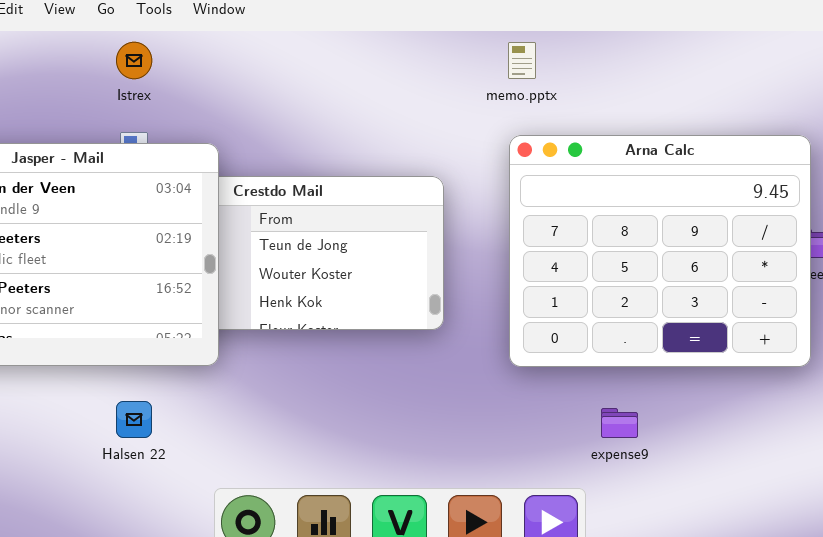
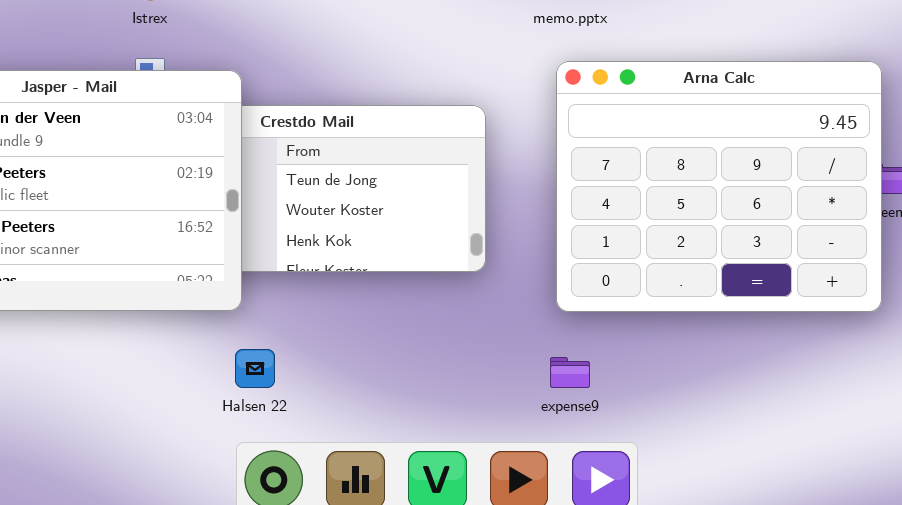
Halsen 22: [116,401,152,438] -> [235,349,275,388], moved
expense9: [601,408,638,438] -> [550,357,590,388], moved

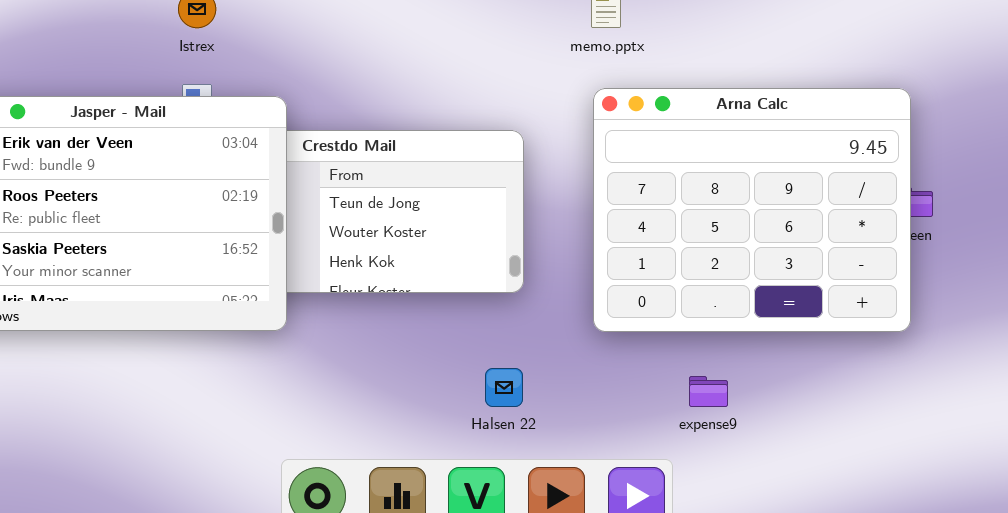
Halsen 22: [235,349,275,388] -> [485,368,523,407], moved
expense9: [550,357,590,388] -> [689,376,728,407], moved

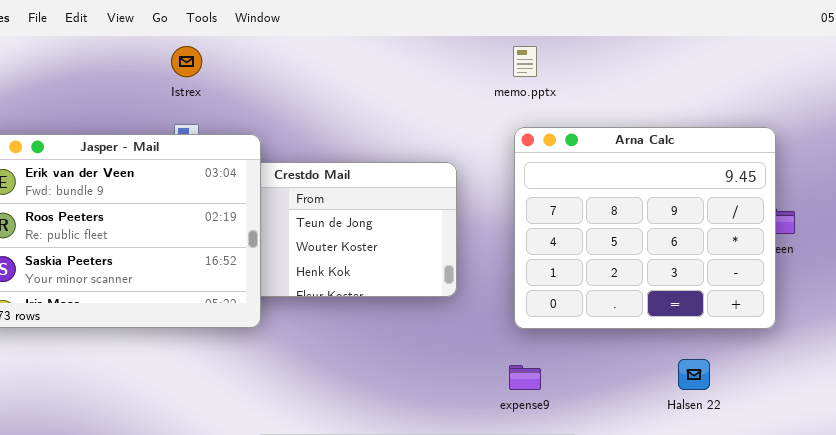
Halsen 22: [485,368,523,407] -> [678,359,710,390], moved
expense9: [689,376,728,407] -> [509,365,541,390], moved

